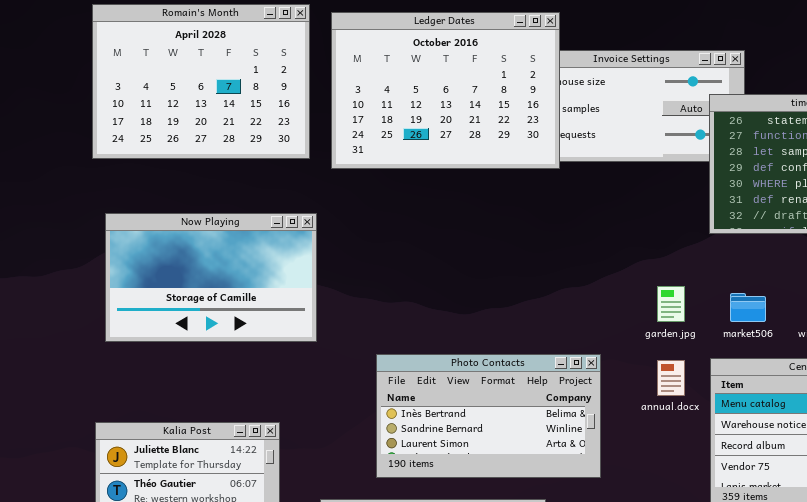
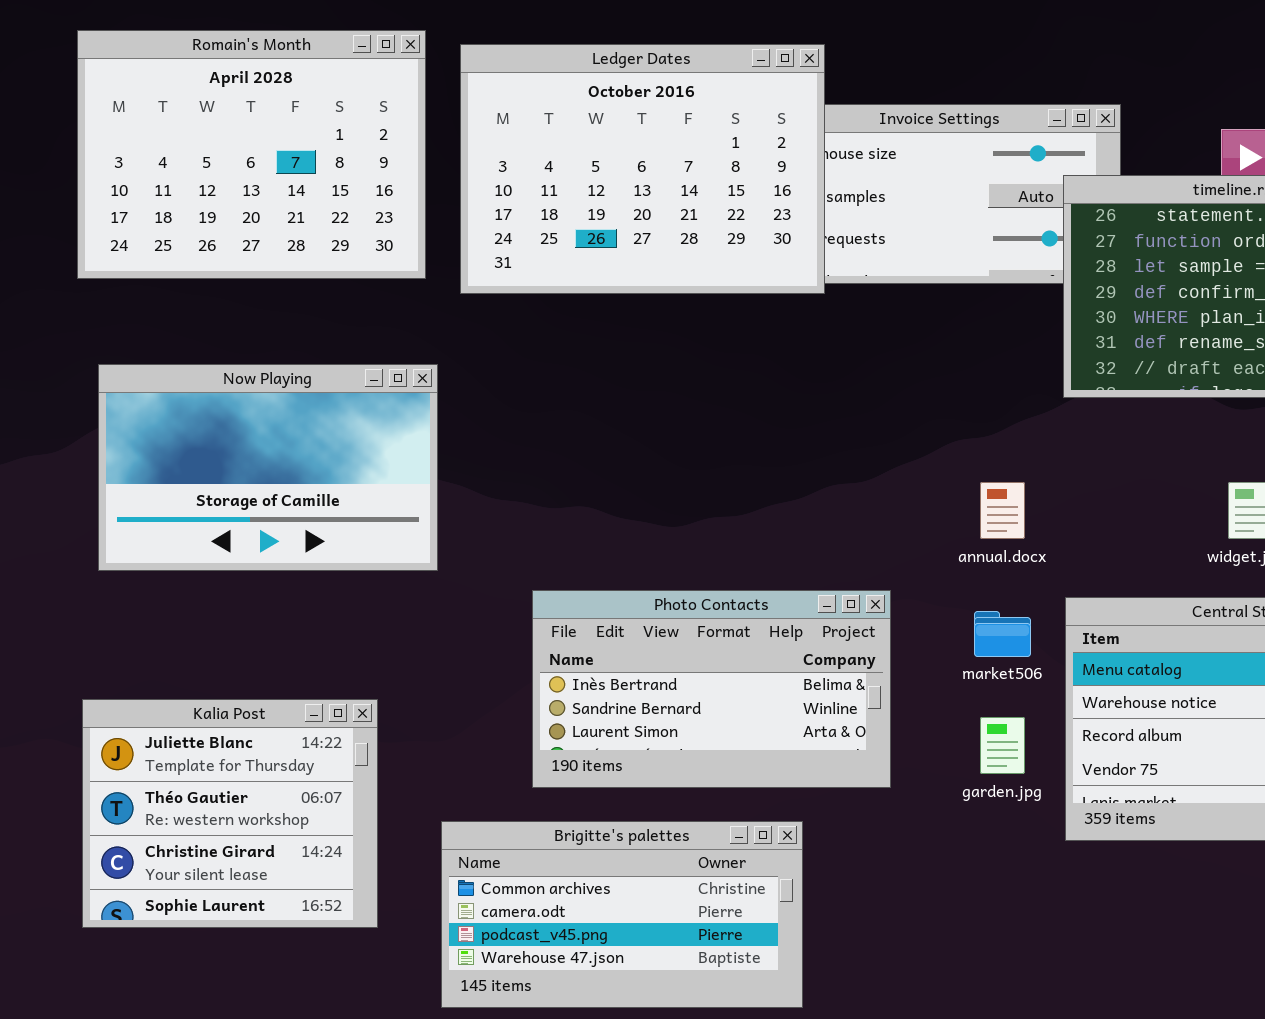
garden.jpg: [657,286,685,322] -> [980,717,1025,774], moved
market506: [730,293,766,322] -> [974,611,1031,657], moved
annual.docx: [657,360,685,396] -> [980,482,1025,539], moved

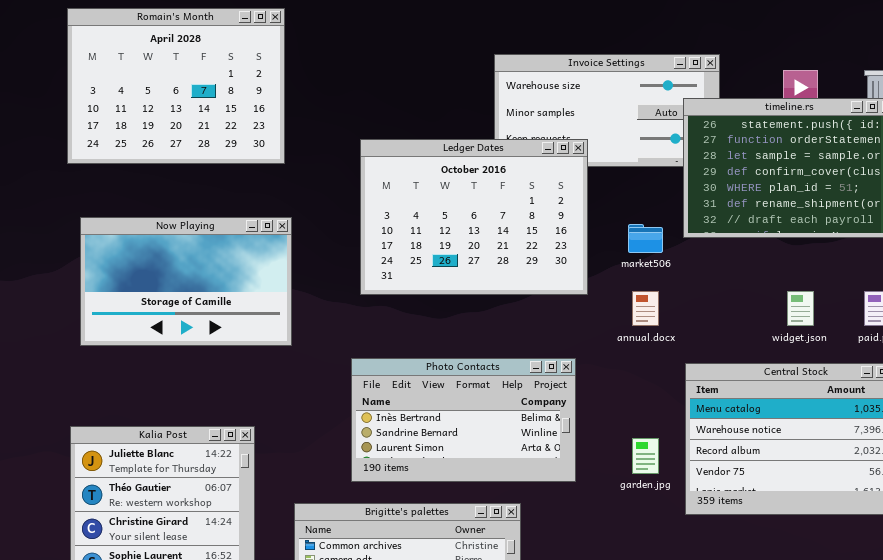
Ledger Dates: [460,44,825,294] -> [360,139,588,295], moved
market506: [974,611,1031,657] -> [628,224,663,253], moved

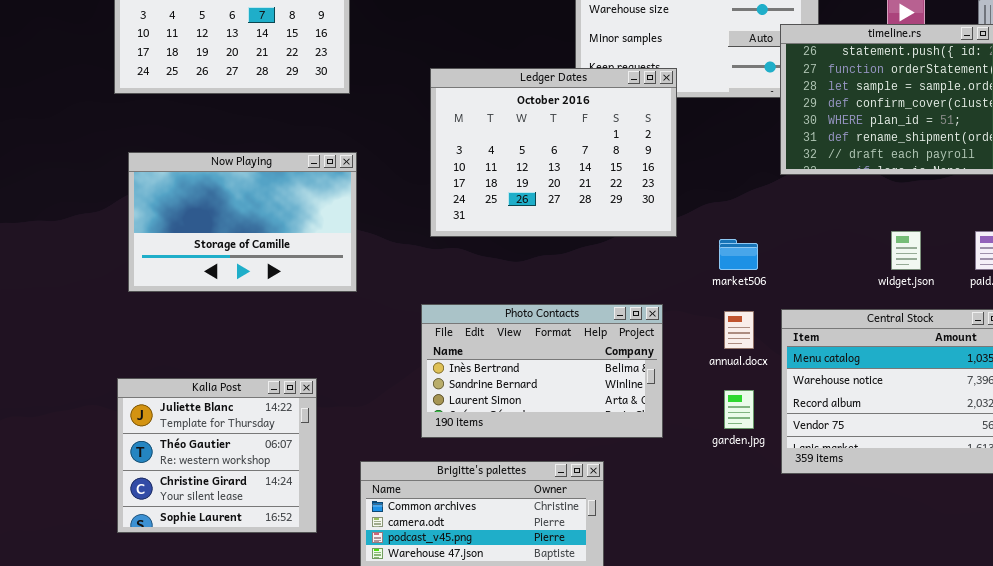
market506: [628,224,663,253] -> [719,239,758,270], moved
annual.docx: [632,291,659,326] -> [724,311,754,349], moved

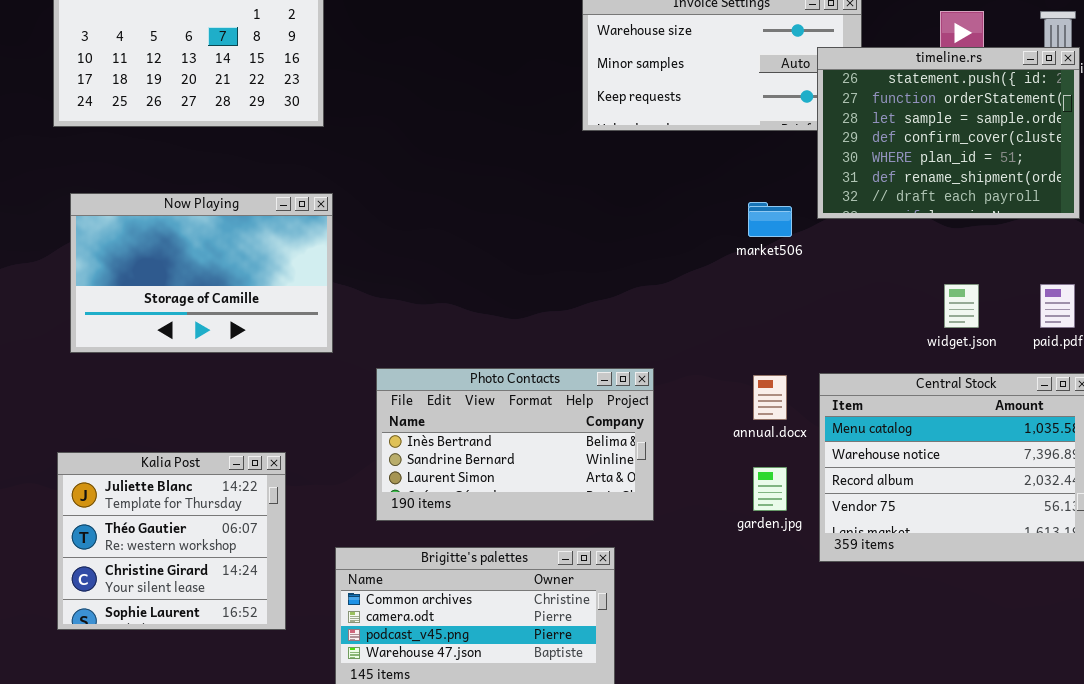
Ledger Dates: [430,68,677,237] -> none, closed
market506: [719,239,758,270] -> [748,202,792,237], moved
Photo Contacts: [421,304,663,438] -> [376,368,654,521], moved

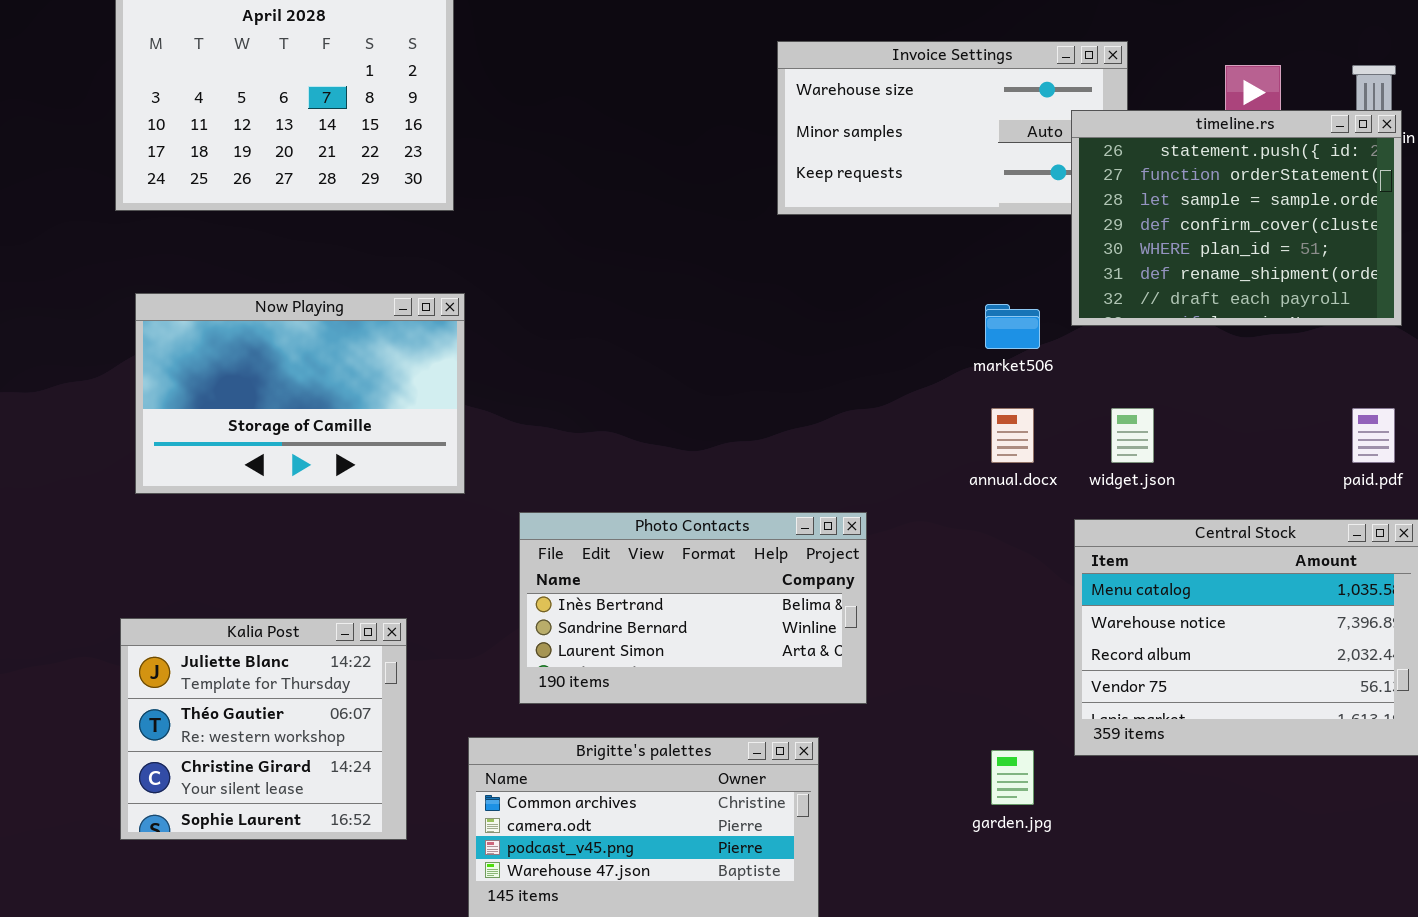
widget.json: [944,284,979,328] -> [1111,408,1154,463], moved
annual.docx: [753,375,787,420] -> [991,408,1034,463], moved
garden.jpg: [753,467,787,511] -> [991,750,1034,805], moved

